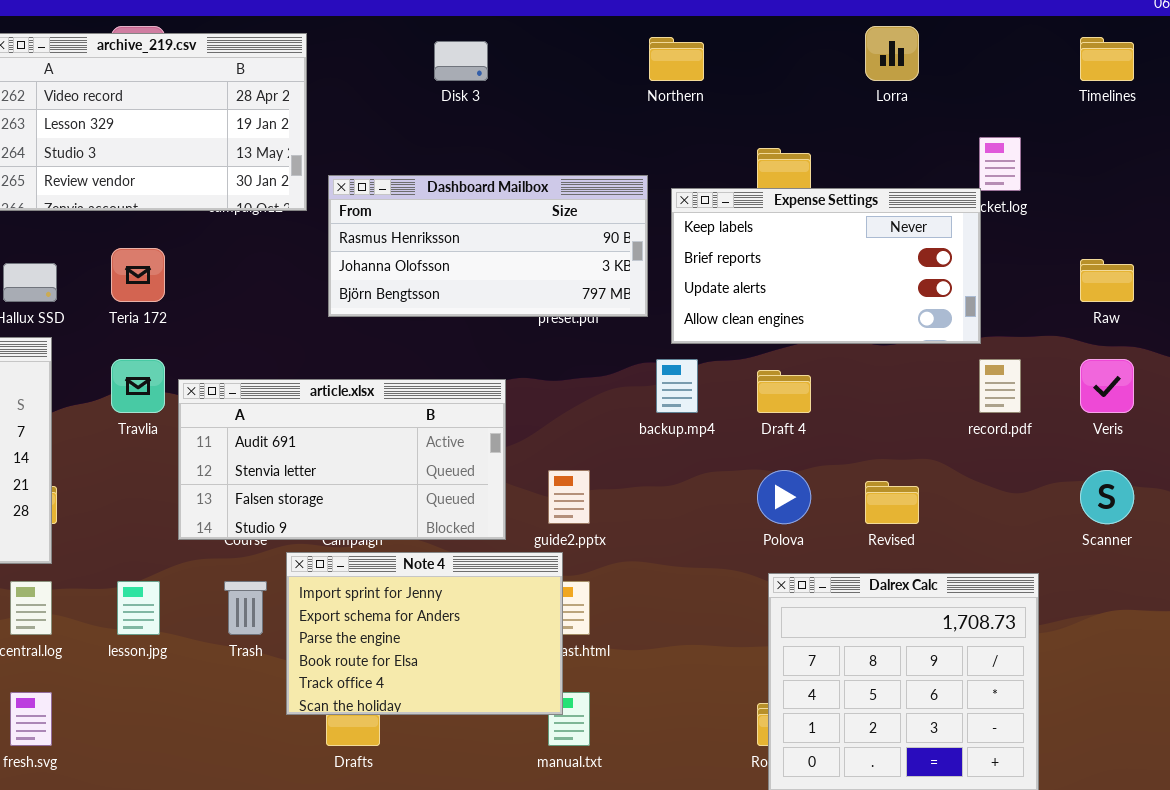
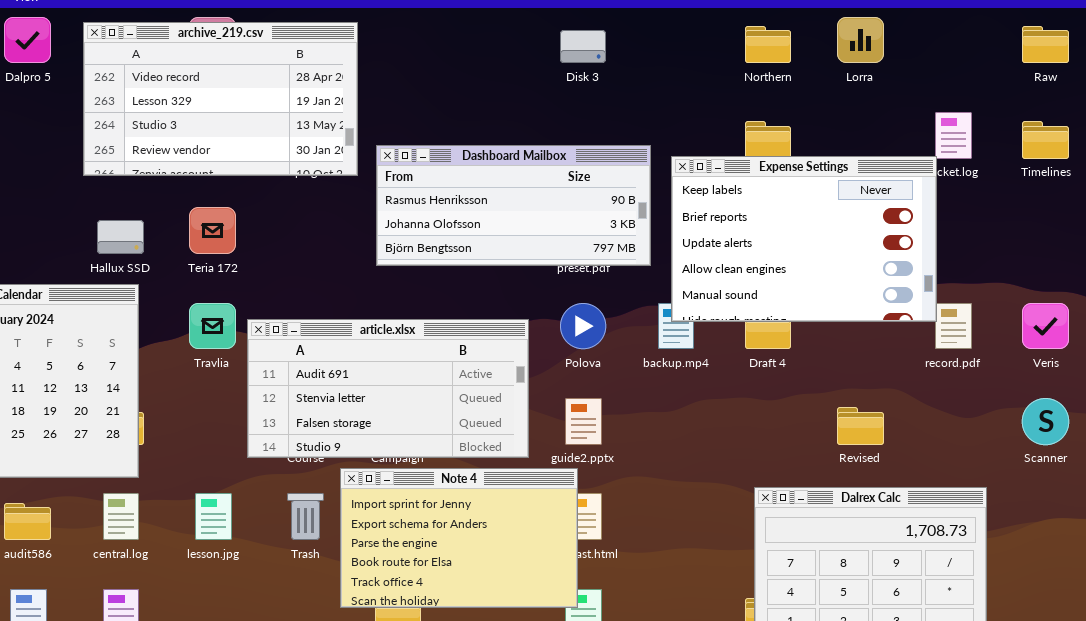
Northern: [649,37,704,81] -> [745,26,791,63], moved
Timelines: [1080,37,1134,81] -> [1022,121,1069,159], moved
Disk 3: [434,41,488,81] -> [560,30,606,63], moved
Expense Settings: [671,188,981,344] -> [671,156,937,322], resized
Raw: [1080,259,1134,302] -> [1022,26,1069,63], moved
Polova: [757,470,811,524] -> [560,303,606,349], moved

